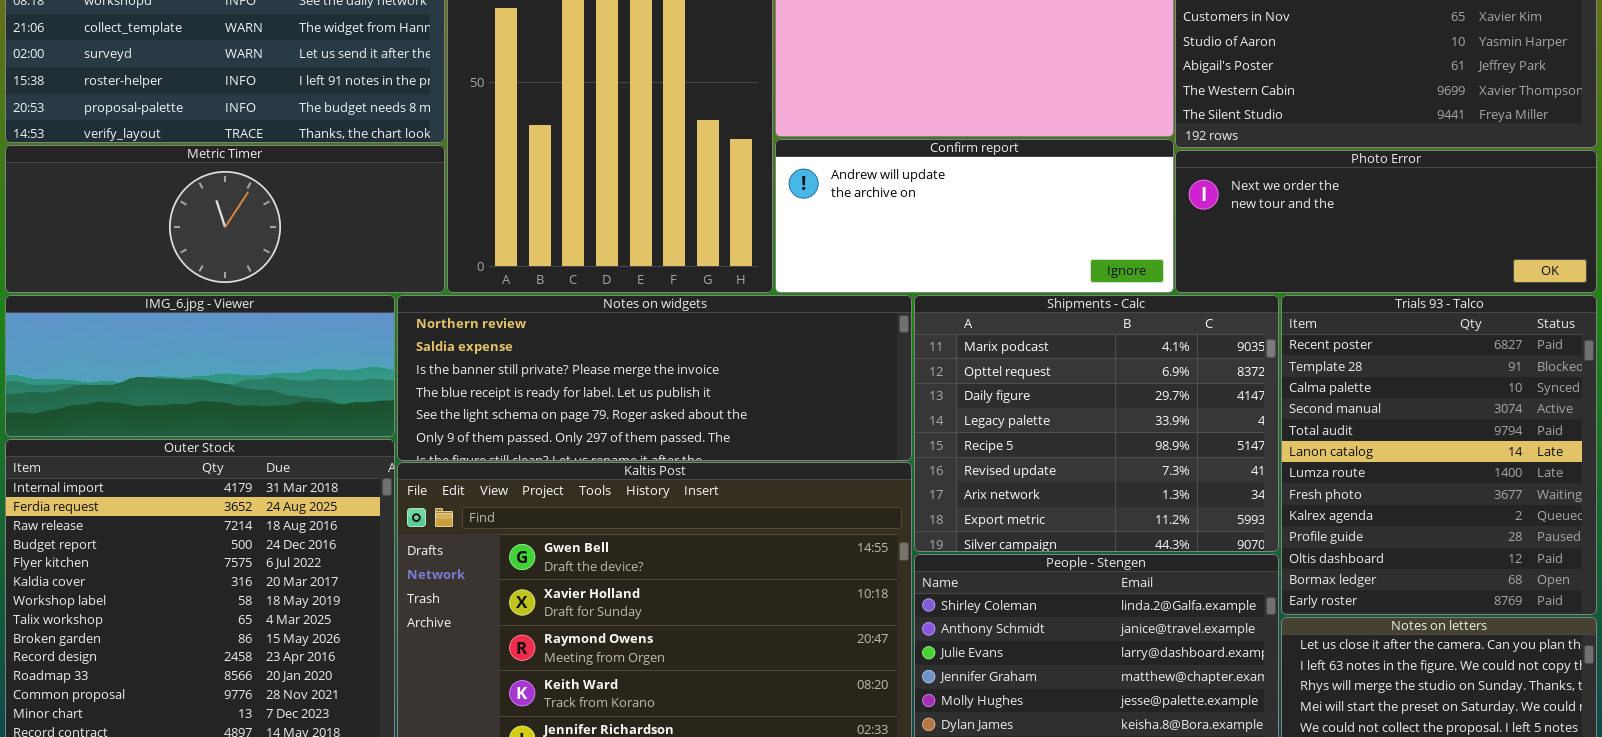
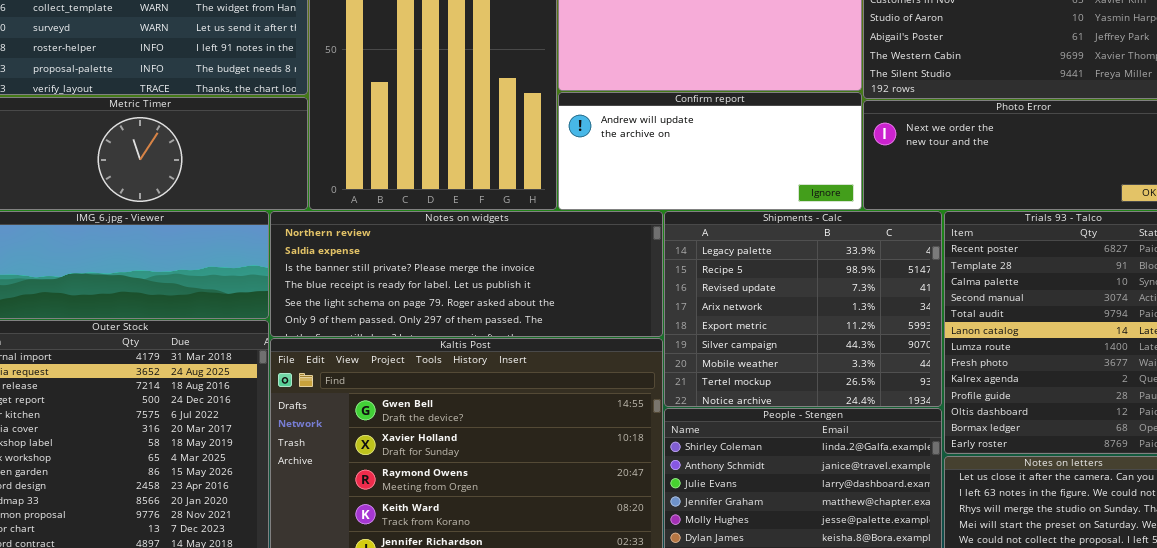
Shipments - Calc: [914,295,1279,552] -> [664,211,942,407], scrolled down 3 rows

